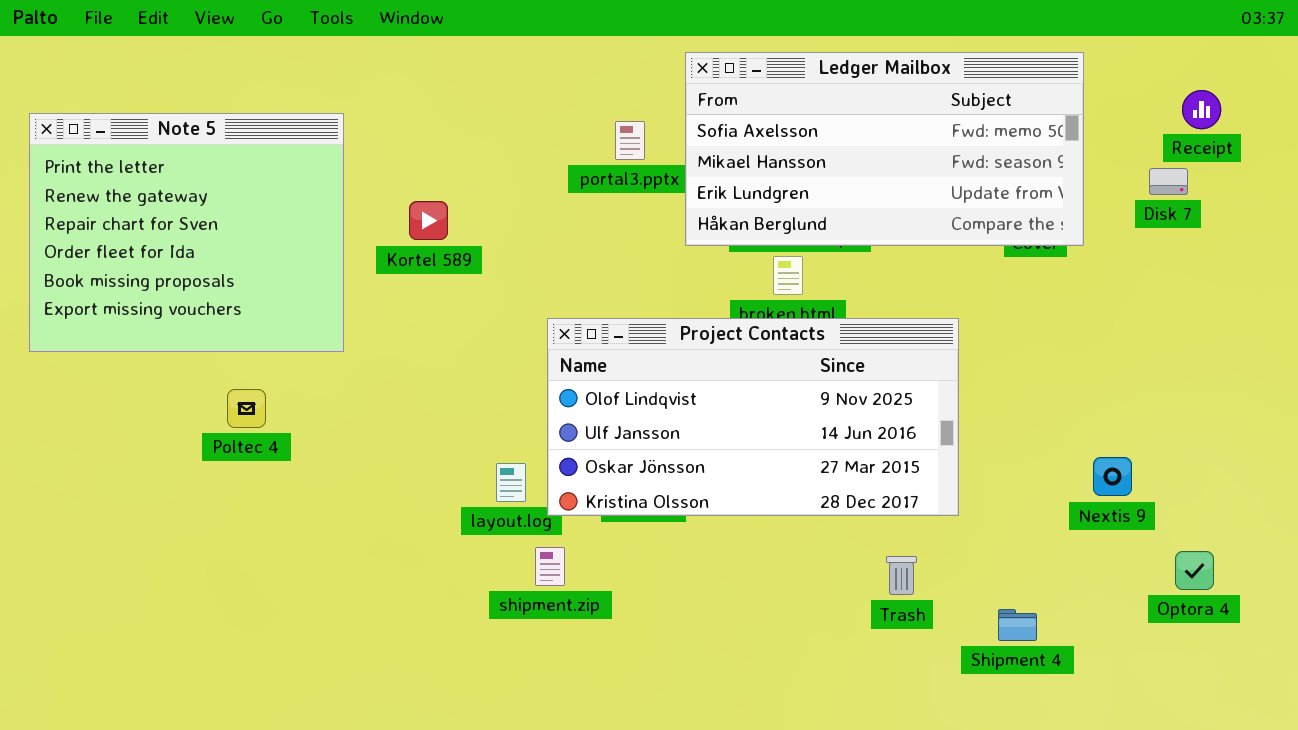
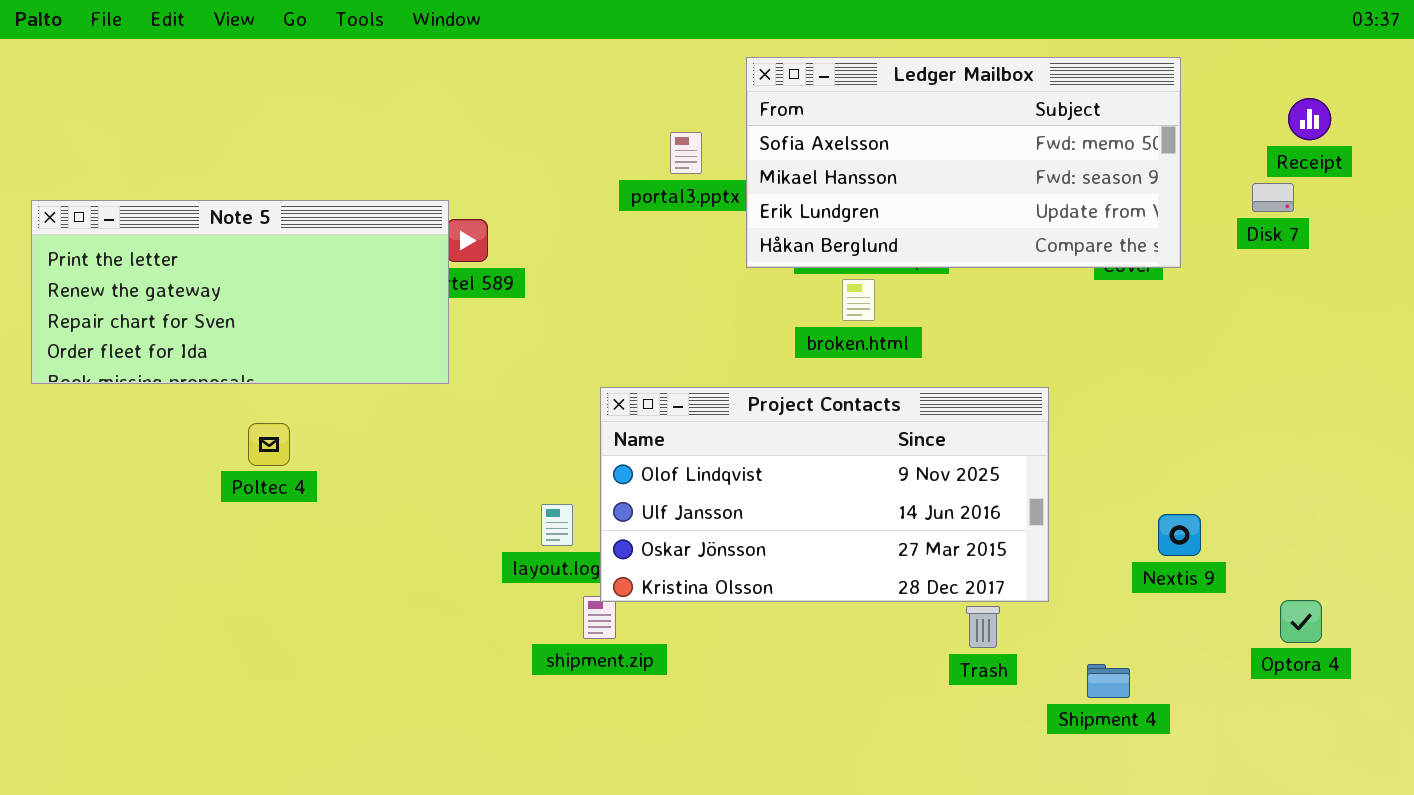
Note 5: [29,113,344,352] -> [31,200,449,384], resized
Project Contacts: [547,318,959,516] -> [600,387,1049,602], moved
Nextis 9: [1093,457,1132,496] -> [1158,514,1201,556], moved

